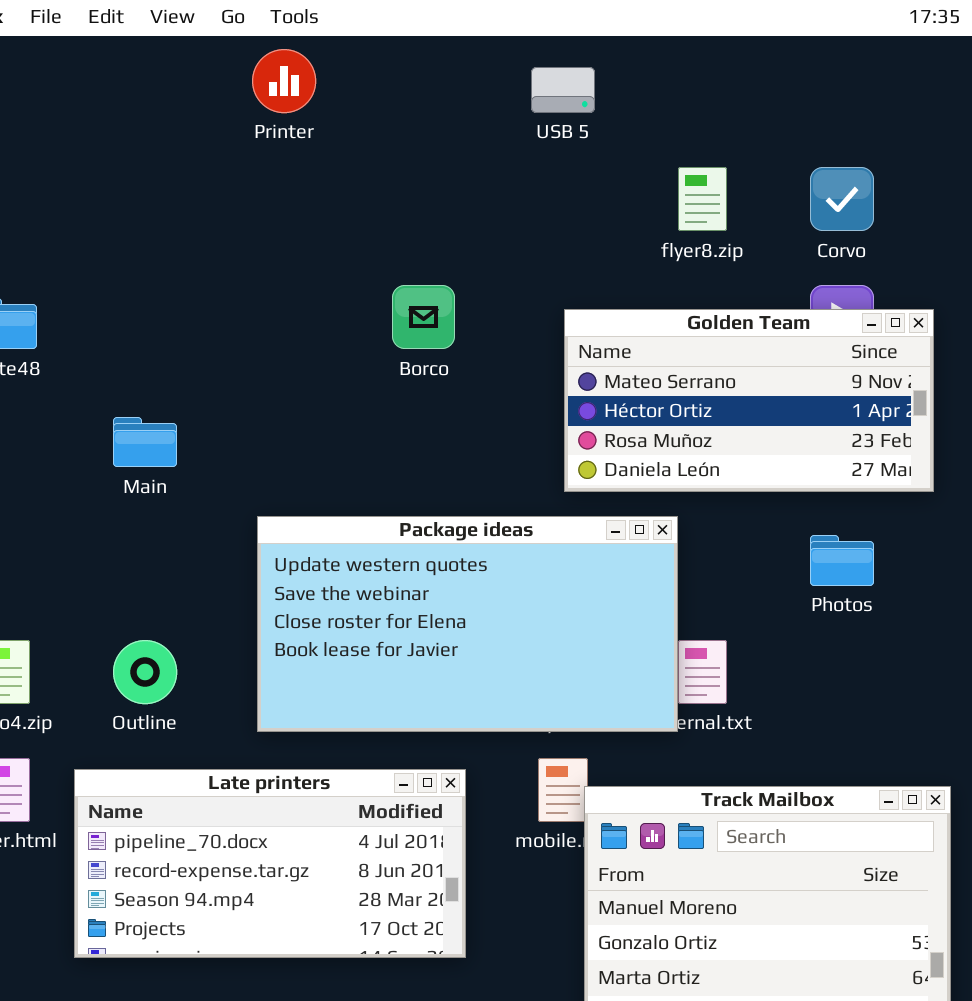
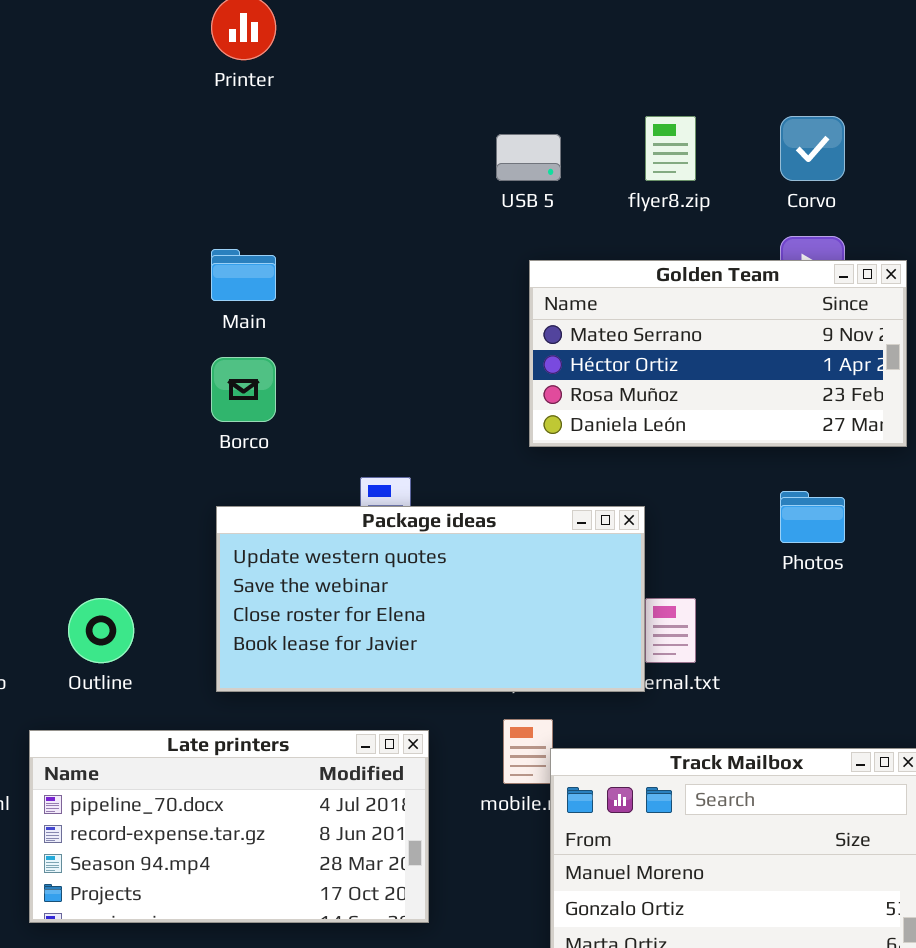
USB 5: [531,67,595,113] -> [496,134,561,181], moved
Borco: [392,285,455,349] -> [211,357,276,422], moved
Main: [113,417,177,467] -> [211,249,276,301], moved
Package ideas: [257,516,678,732] -> [216,506,645,692], resized

